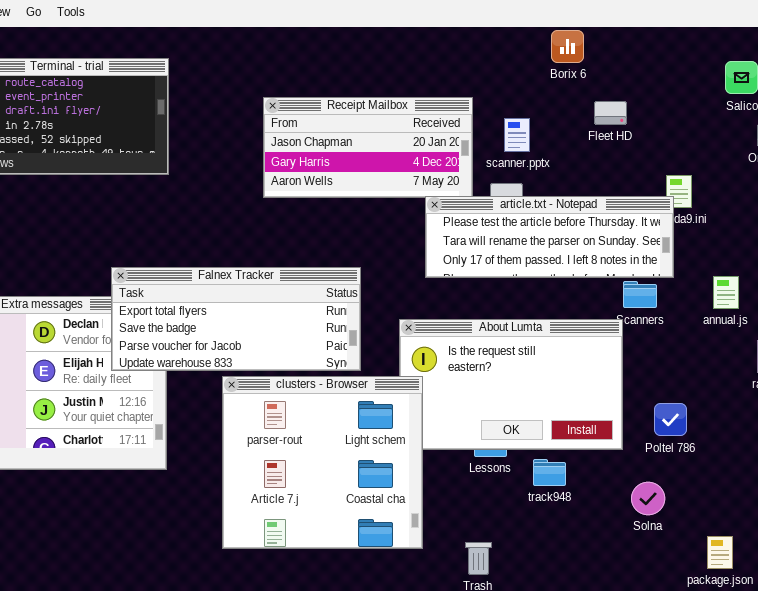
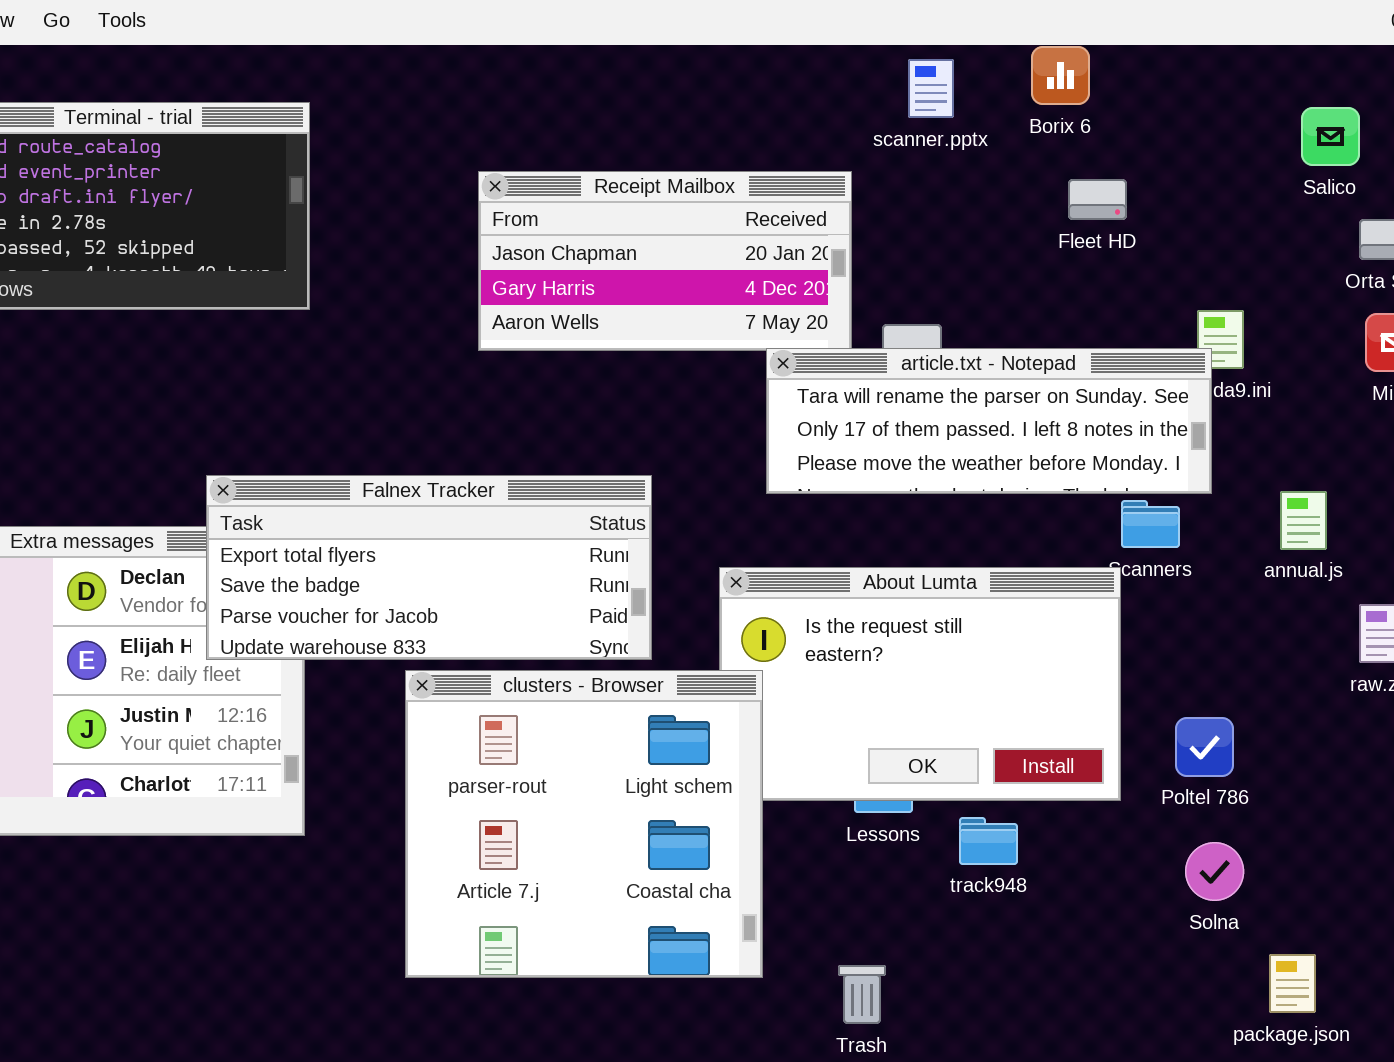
Borix 6: [551,30,584,63] -> [1031,46,1090,105], moved
scanner.pptx: [504,118,530,152] -> [908,59,954,118], moved
article.txt - Notepad: [425,196,674,278] -> [766,348,1212,494], scrolled down 1 row
Solna: [631,482,665,515] -> [1185,842,1244,901], moved

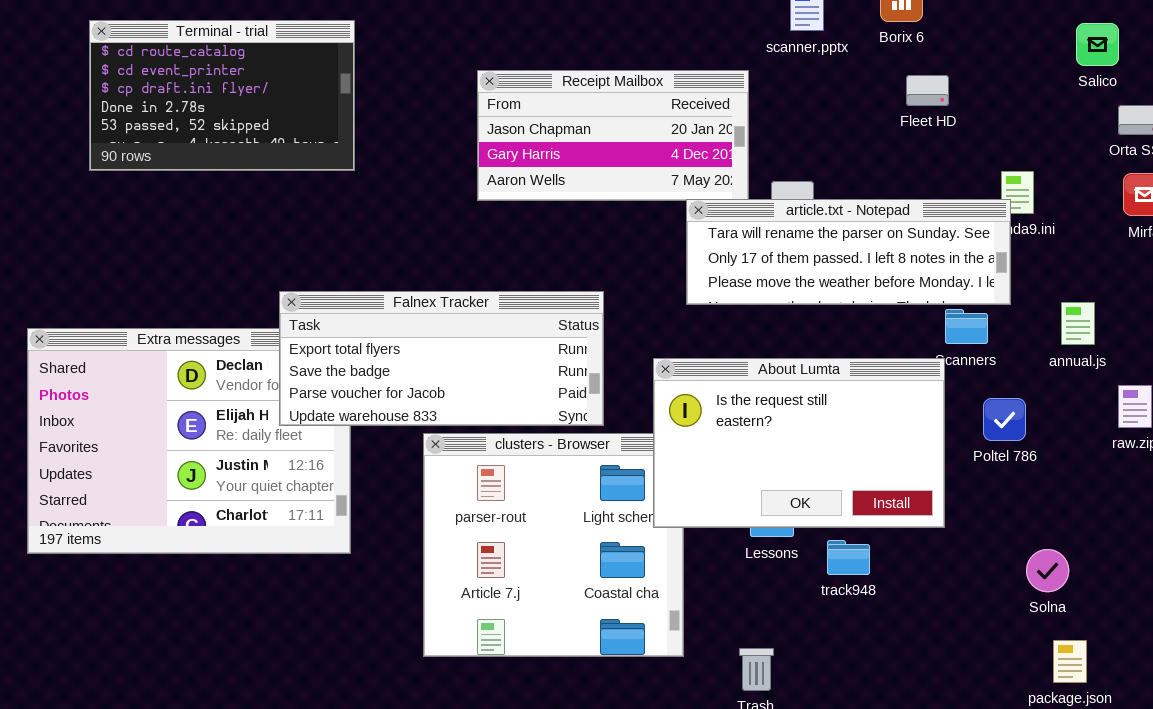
About Lumta: [719,567,1121,801] -> [653,358,945,528], raised
Poltel 786: [1175,717,1234,777] -> [983,398,1026,441], moved
Solna: [1185,842,1244,901] -> [1026,549,1069,592], moved

